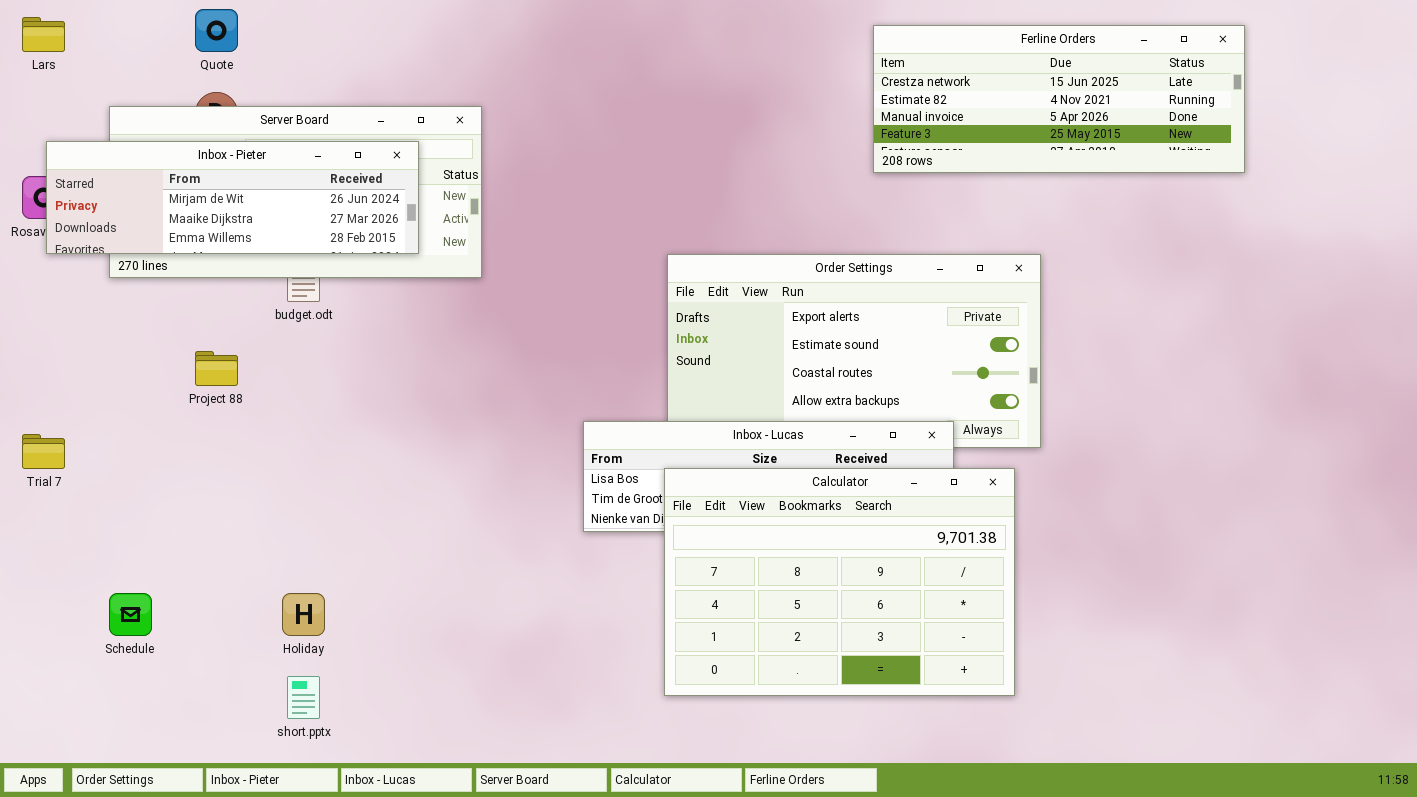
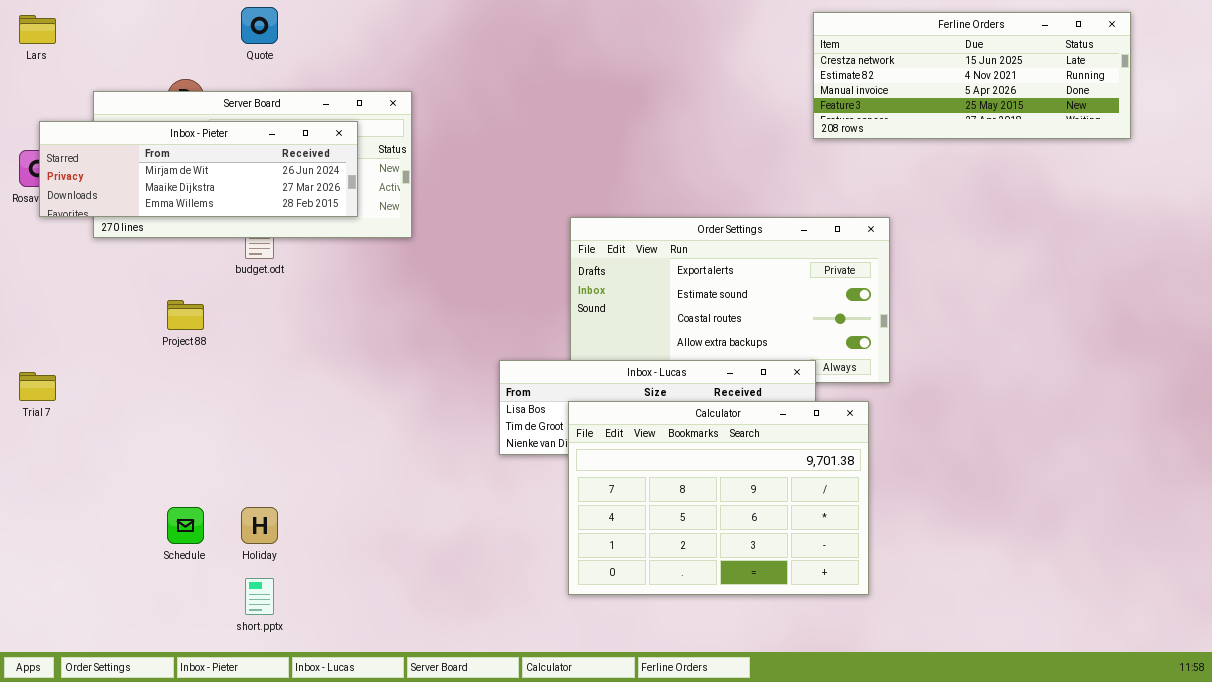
Quote: [195,9,238,52] -> [241,7,278,44], moved
Ferline Orders: [873,25,1245,173] -> [813,12,1131,139], moved
Schedule: [109,593,152,636] -> [167,507,204,544], moved

